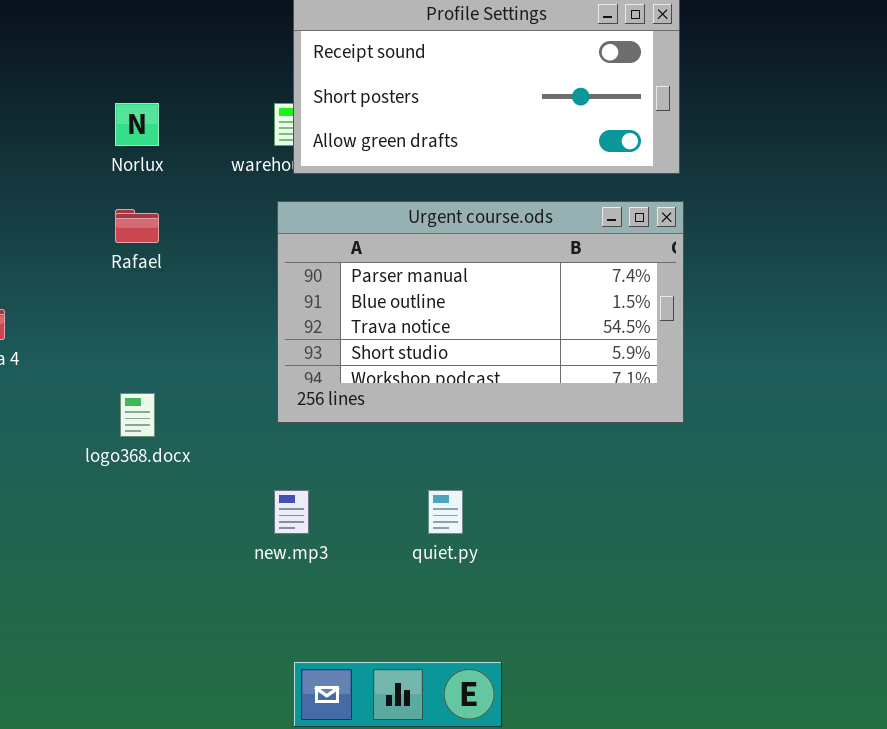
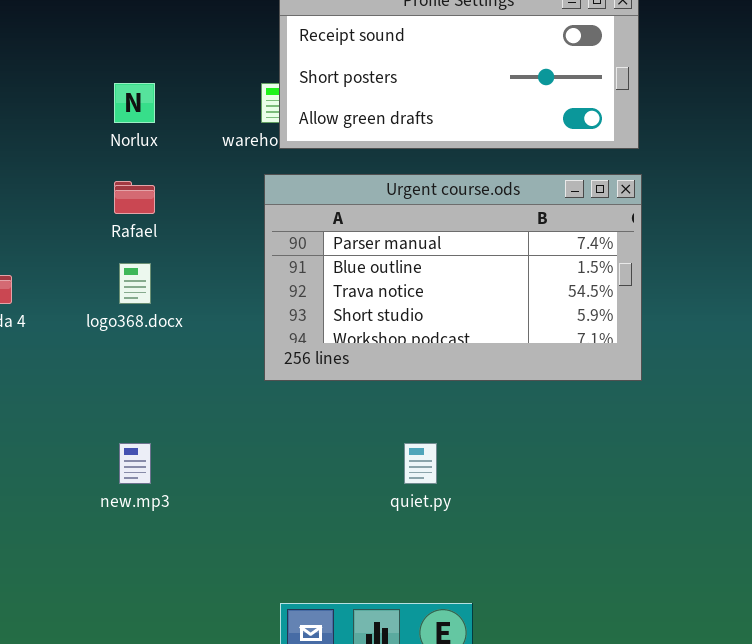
logo368.docx: [120,393,155,437] -> [119,263,151,304], moved
new.mp3: [274,490,309,534] -> [119,443,151,484], moved

